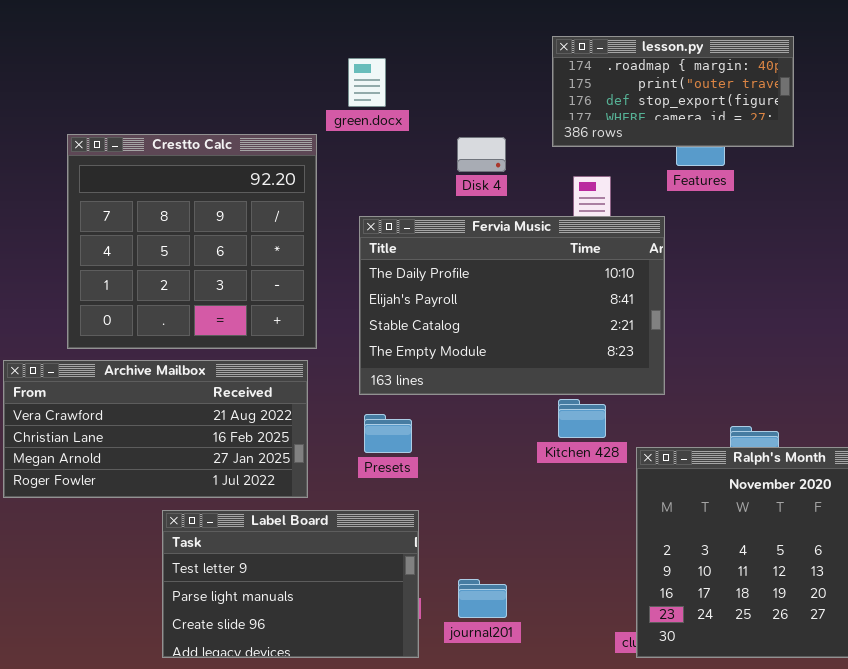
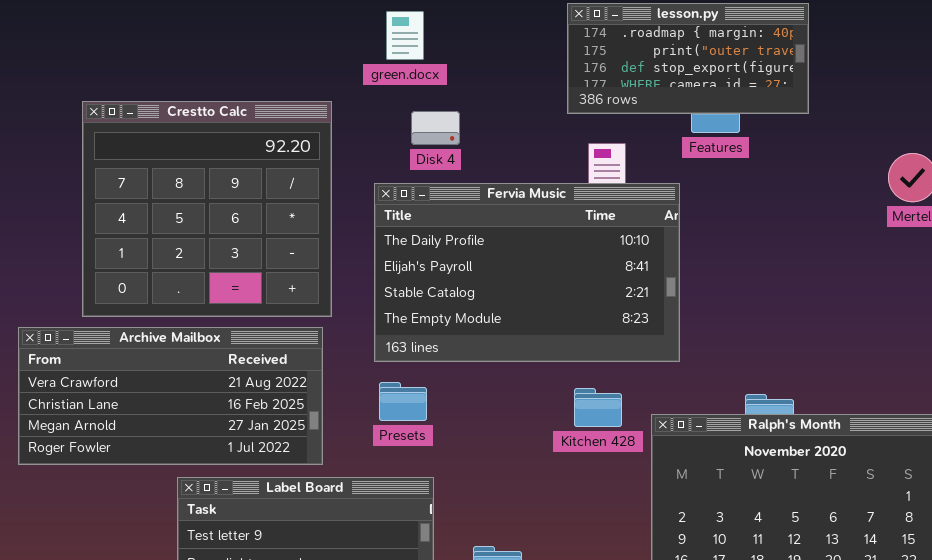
green.docx: [348,58,386,107] -> [386,11,424,60], moved
Disk 4: [457,137,506,172] -> [411,111,460,145], moved
Kitchen 428: [558,399,606,438] -> [574,388,622,427], moved

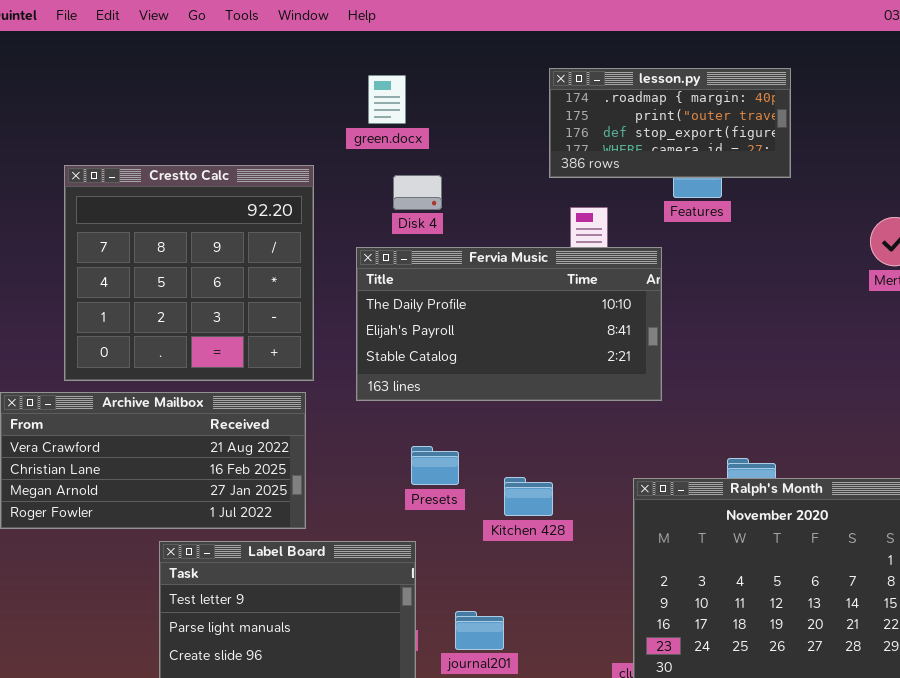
Fervia Music: [374,183,680,362] -> [356,247,662,401], resized
Presets: [379,382,427,421] -> [411,446,459,485], moved
Kitchen 428: [574,388,622,427] -> [504,477,553,516], moved

